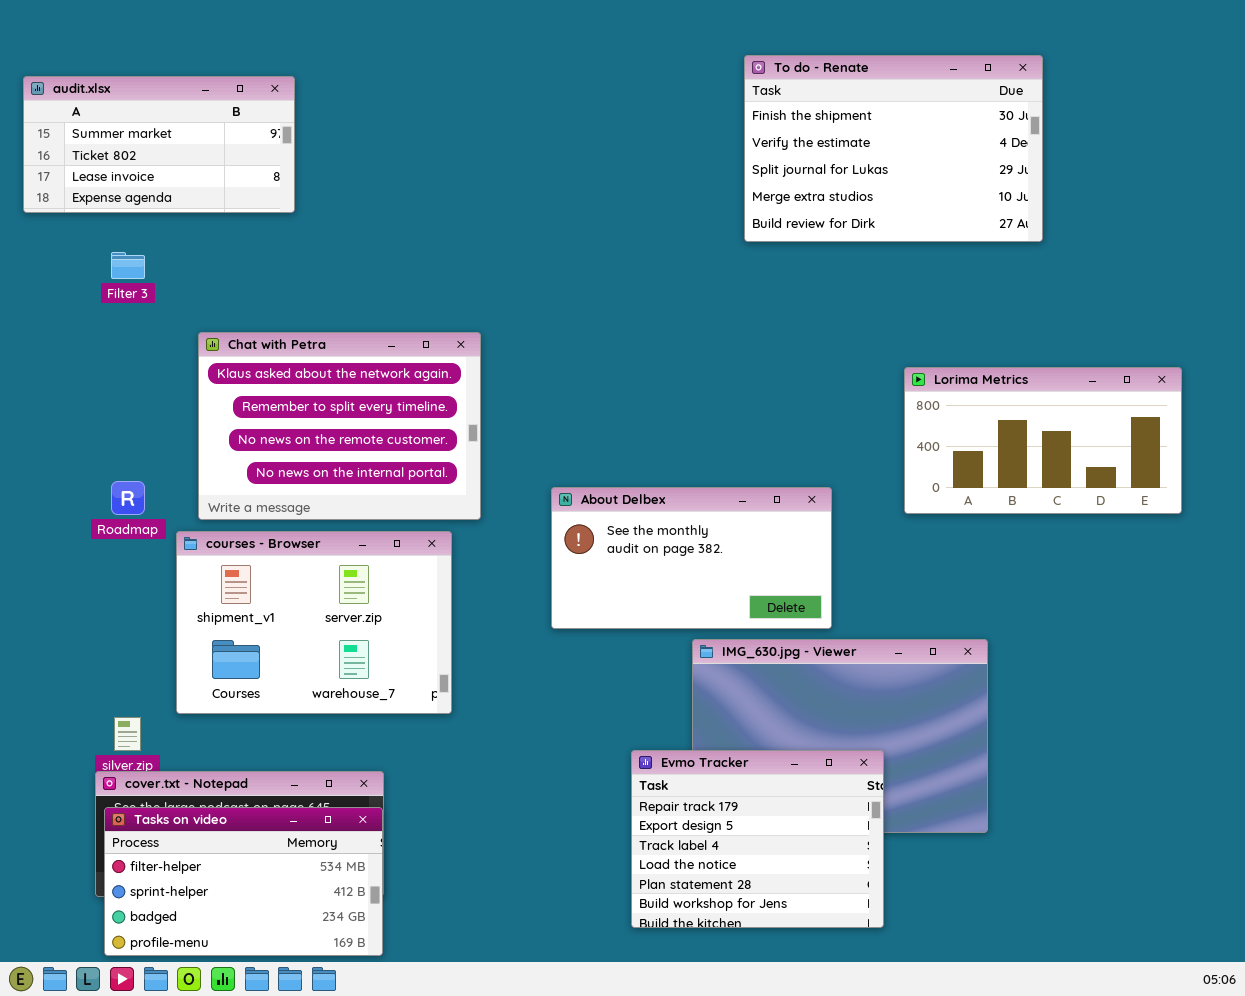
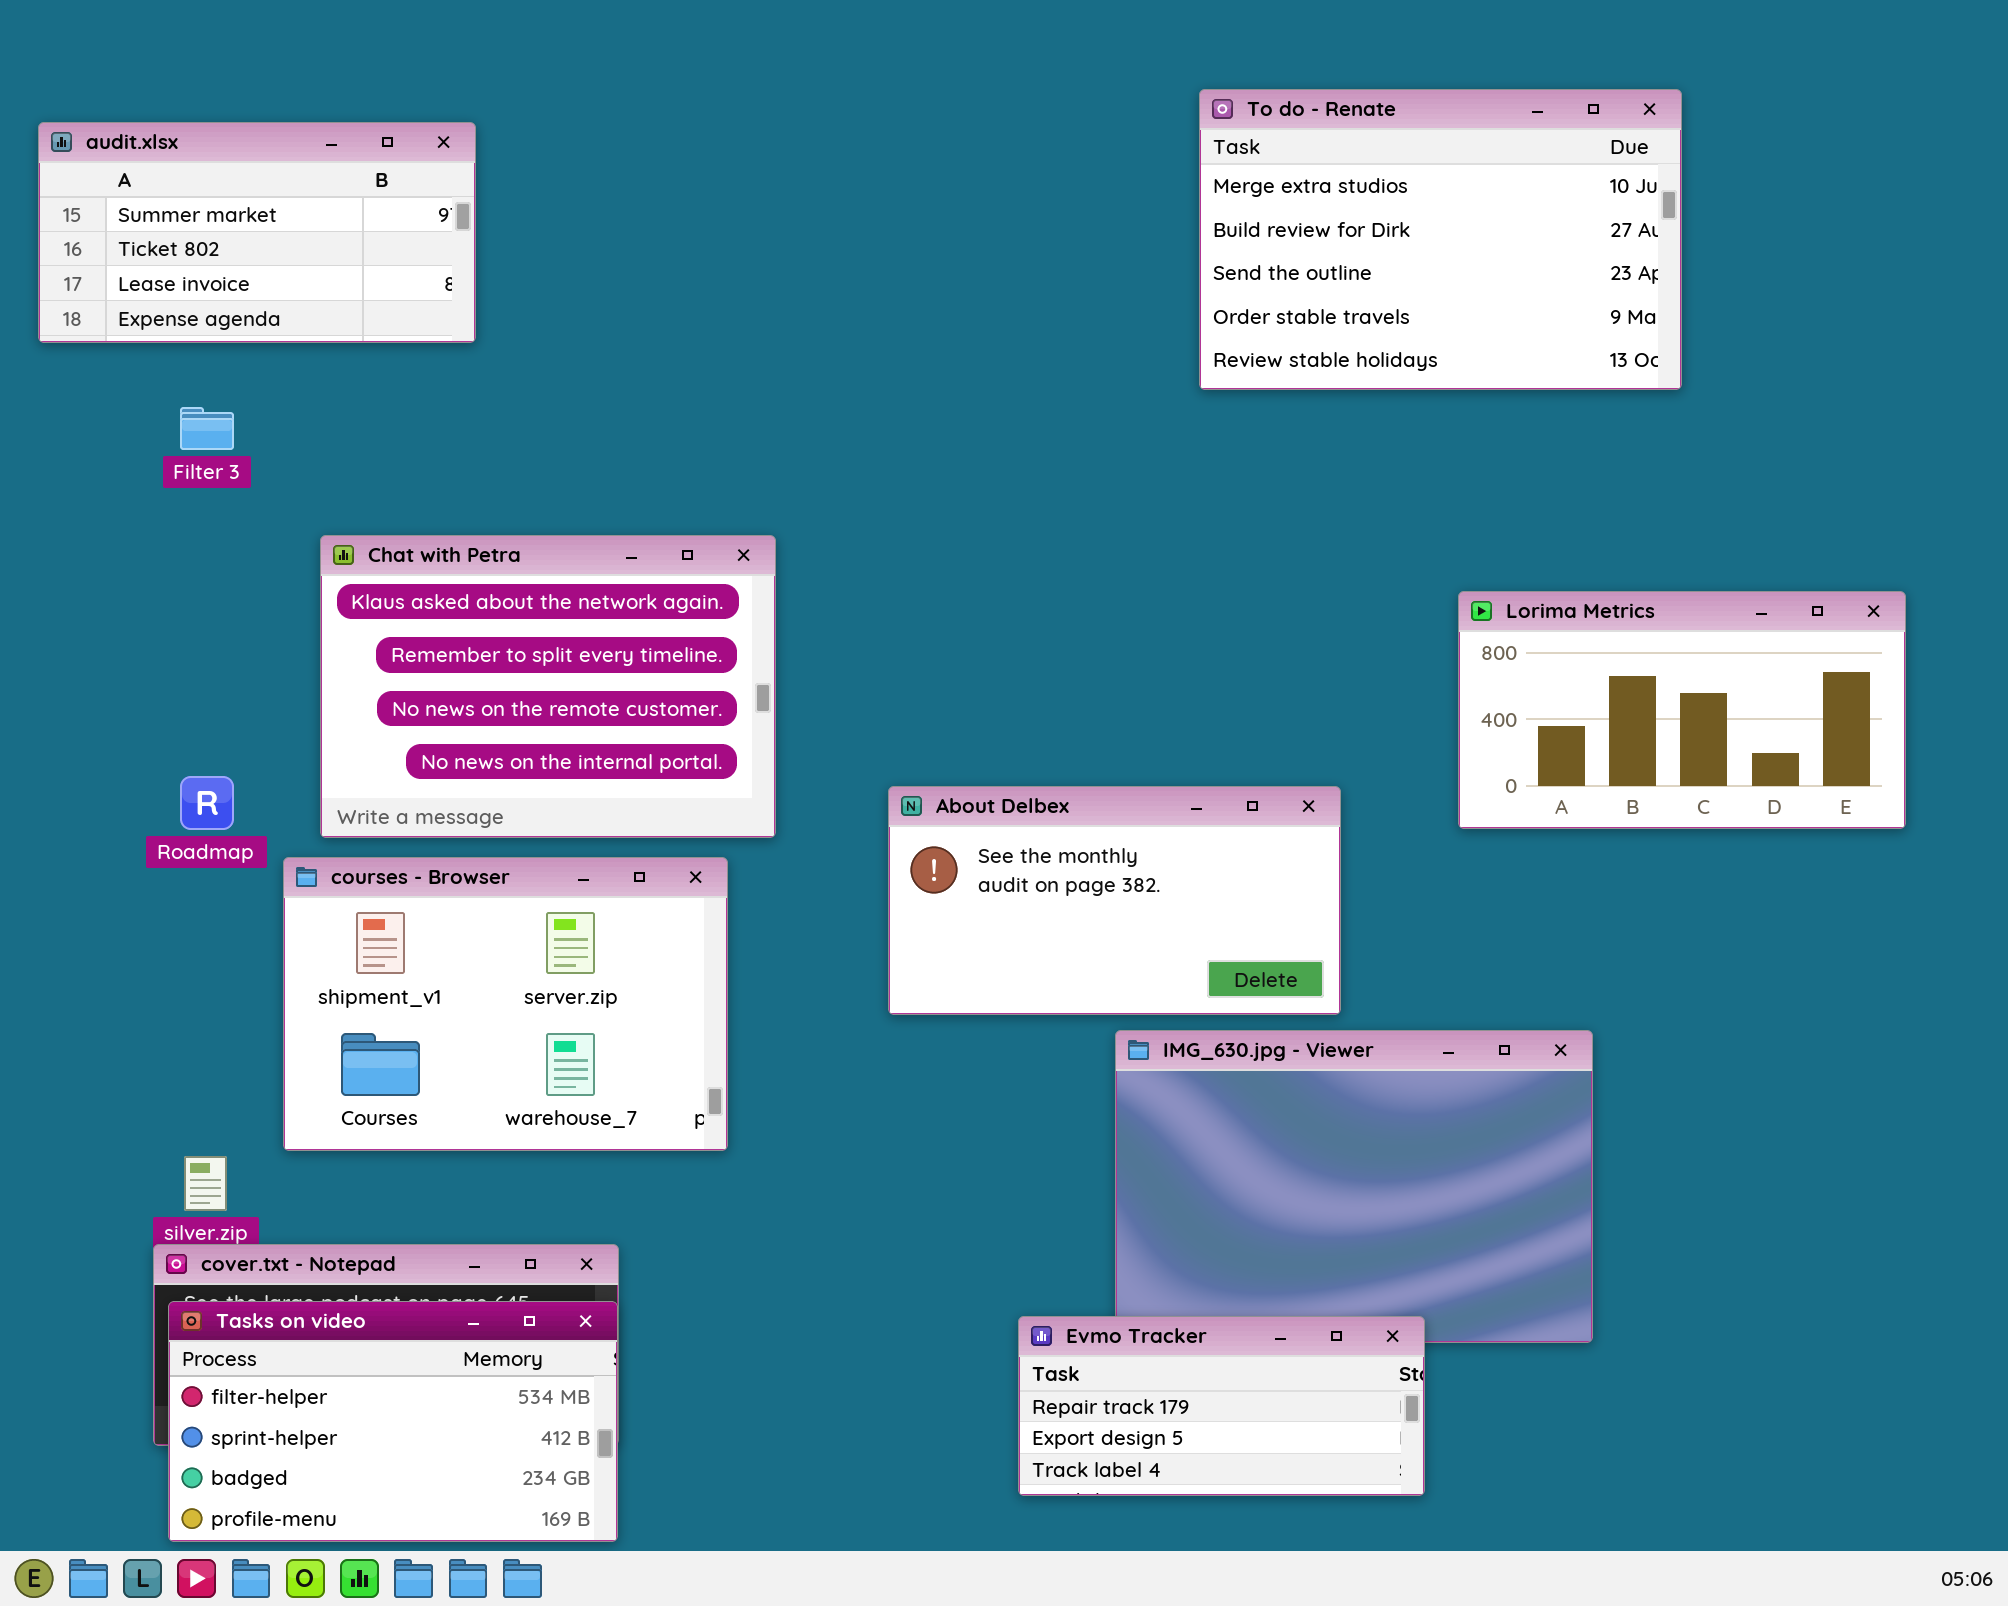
To do - Renate: [744,55,1043,242] -> [1199,89,1682,390], scrolled down 3 rows
Evmo Tracker: [631,750,884,928] -> [1018,1316,1425,1496], resized

